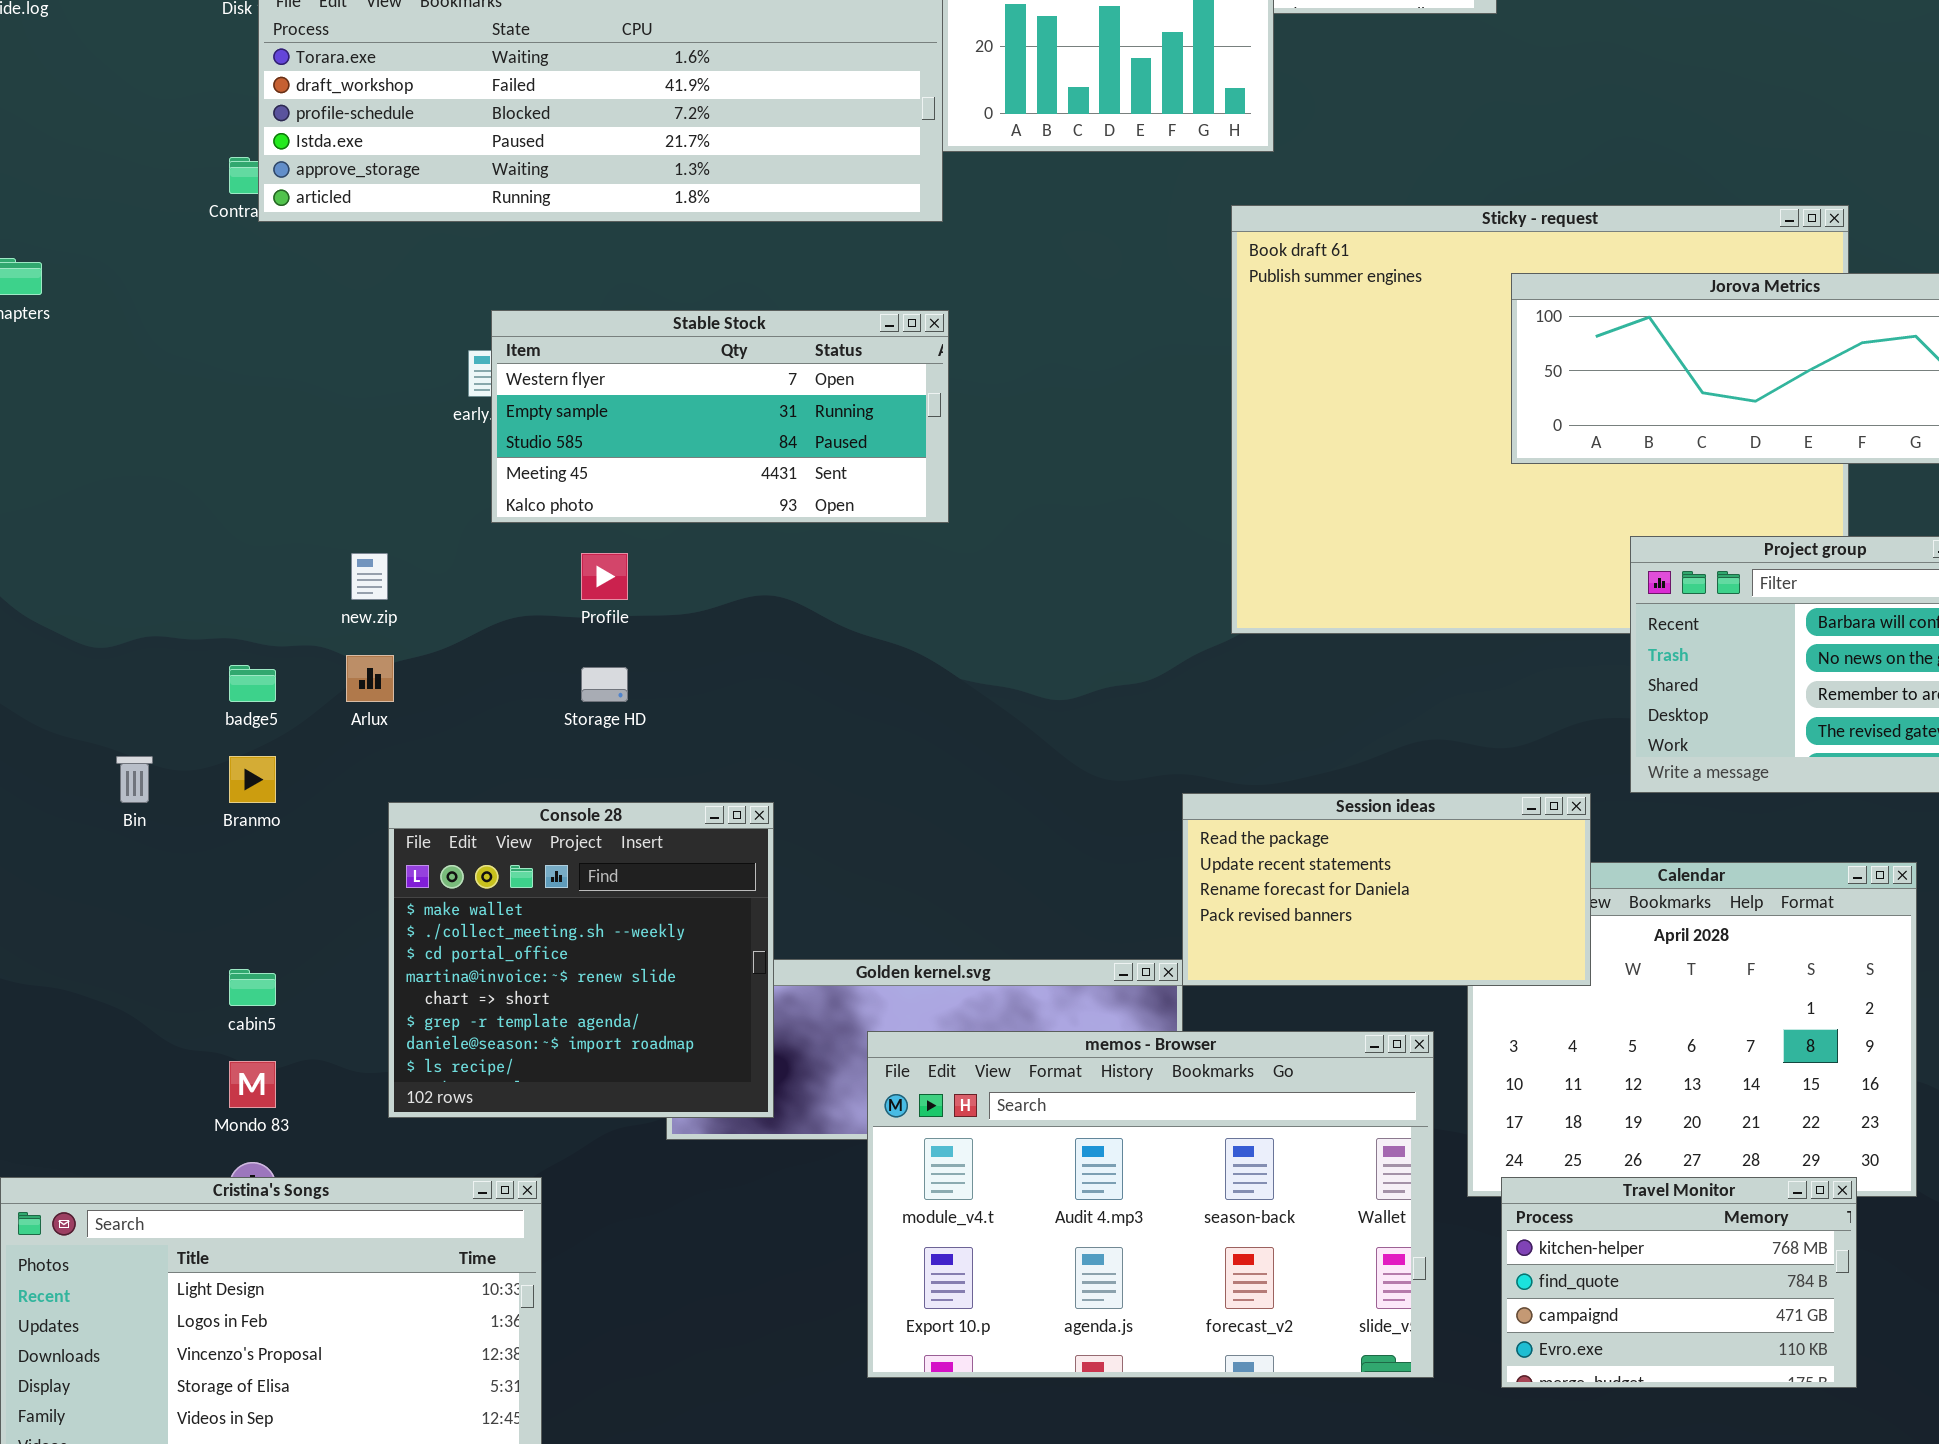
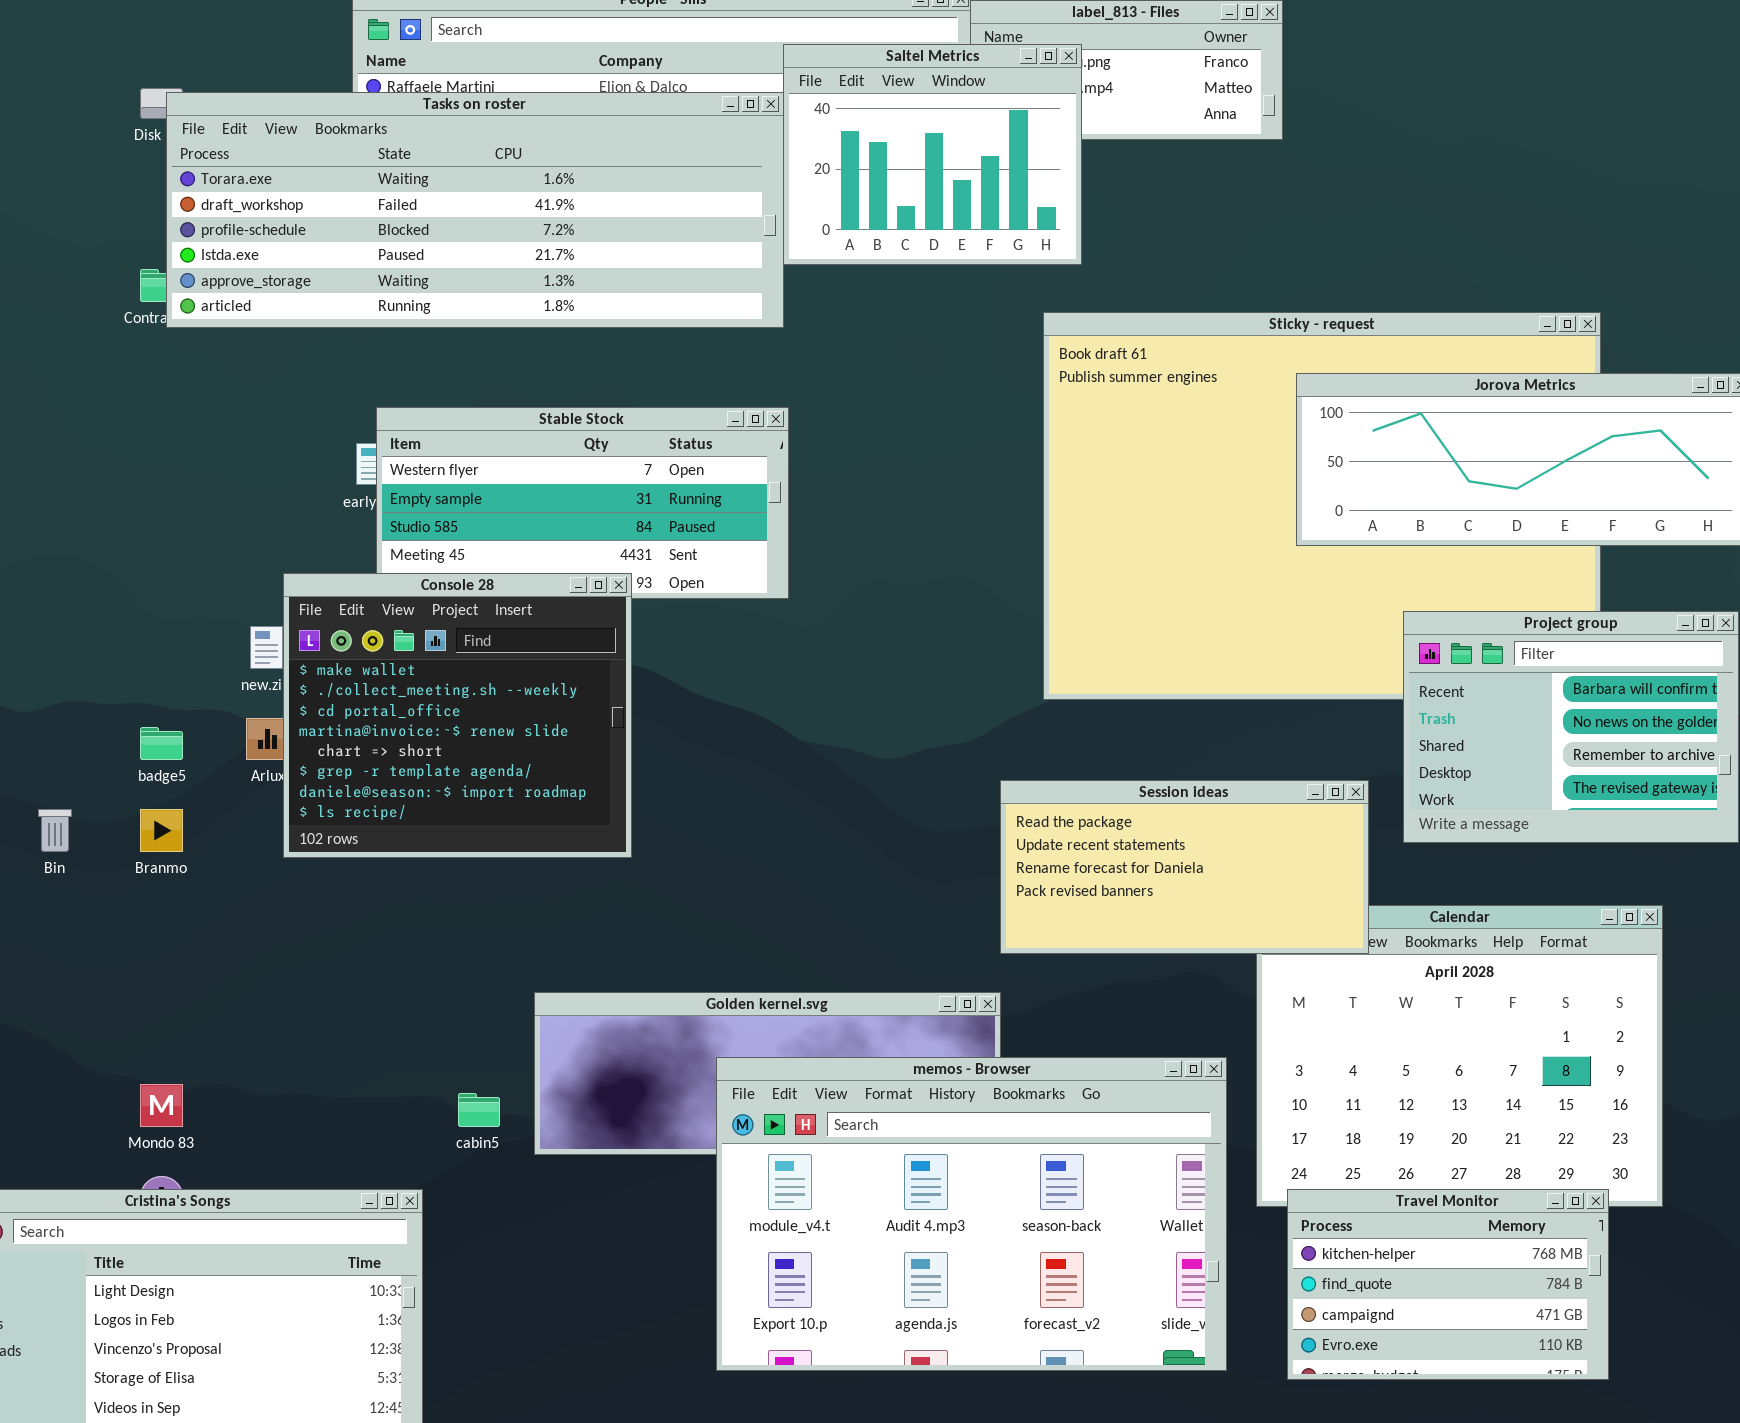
Session ideas: [1182,793,1591,986] -> [1000,780,1369,954], moved
Console 28: [388,802,774,1118] -> [283,573,632,858], moved
cabin5: [229,969,276,1006] -> [458,1093,500,1127], moved

